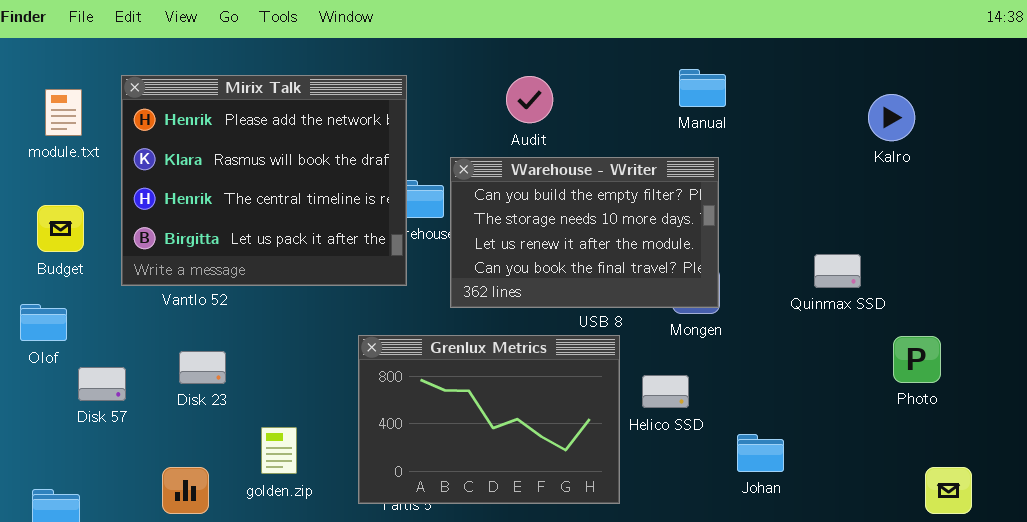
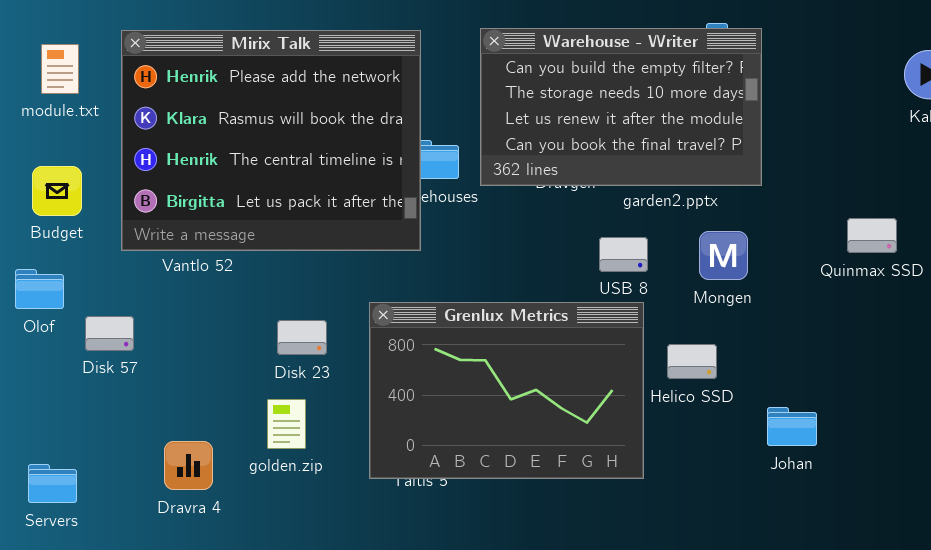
Warehouse - Writer: [450,157,719,308] -> [480,28,762,186], moved
Disk 23: [179,351,226,384] -> [277,320,327,355], moved
Disk 57: [78,367,126,401] -> [85,316,134,351], moved

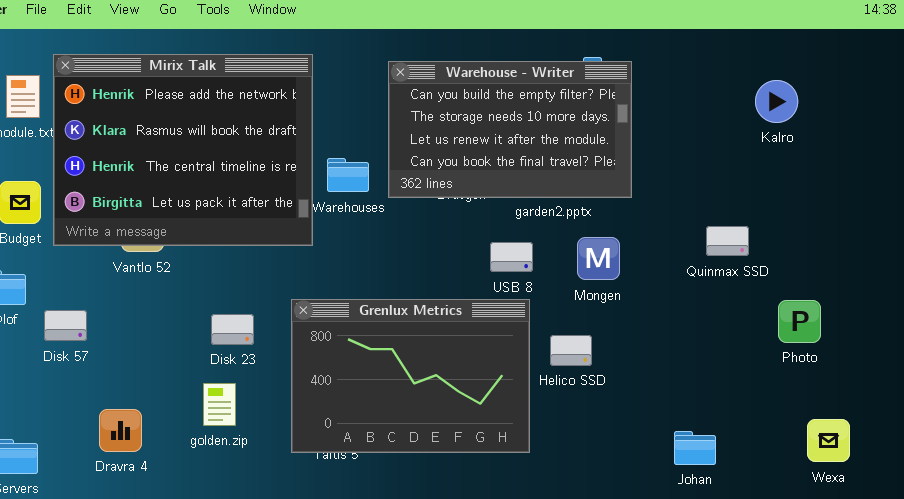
Mirix Talk: [121,30,421,251] -> [53,54,313,246], moved
Johan: [767,407,817,446] -> [674,431,716,465], moved
Dravra 4: [164,441,213,490] -> [99,409,142,452], moved

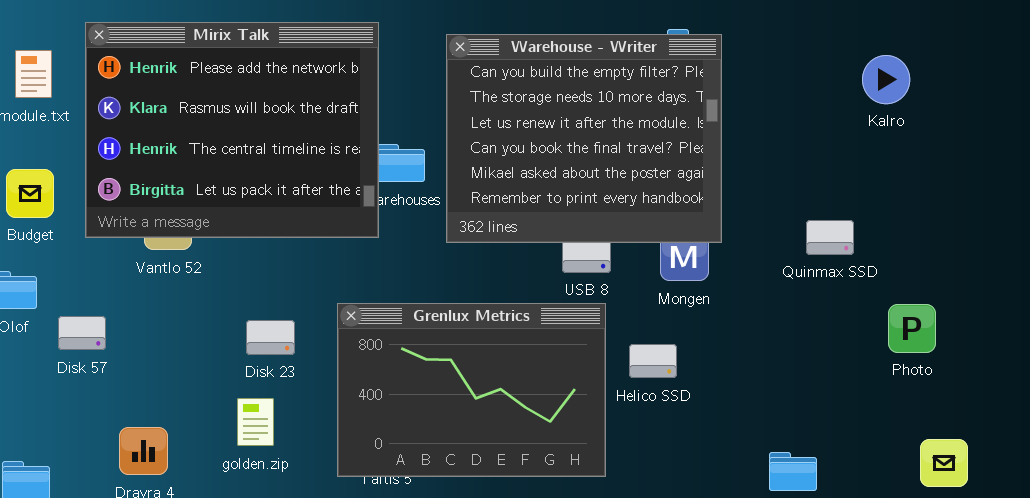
Mirix Talk: [53,54,313,246] -> [85,22,379,238], moved
Warehouse - Writer: [388,61,632,198] -> [446,34,722,243], resized

